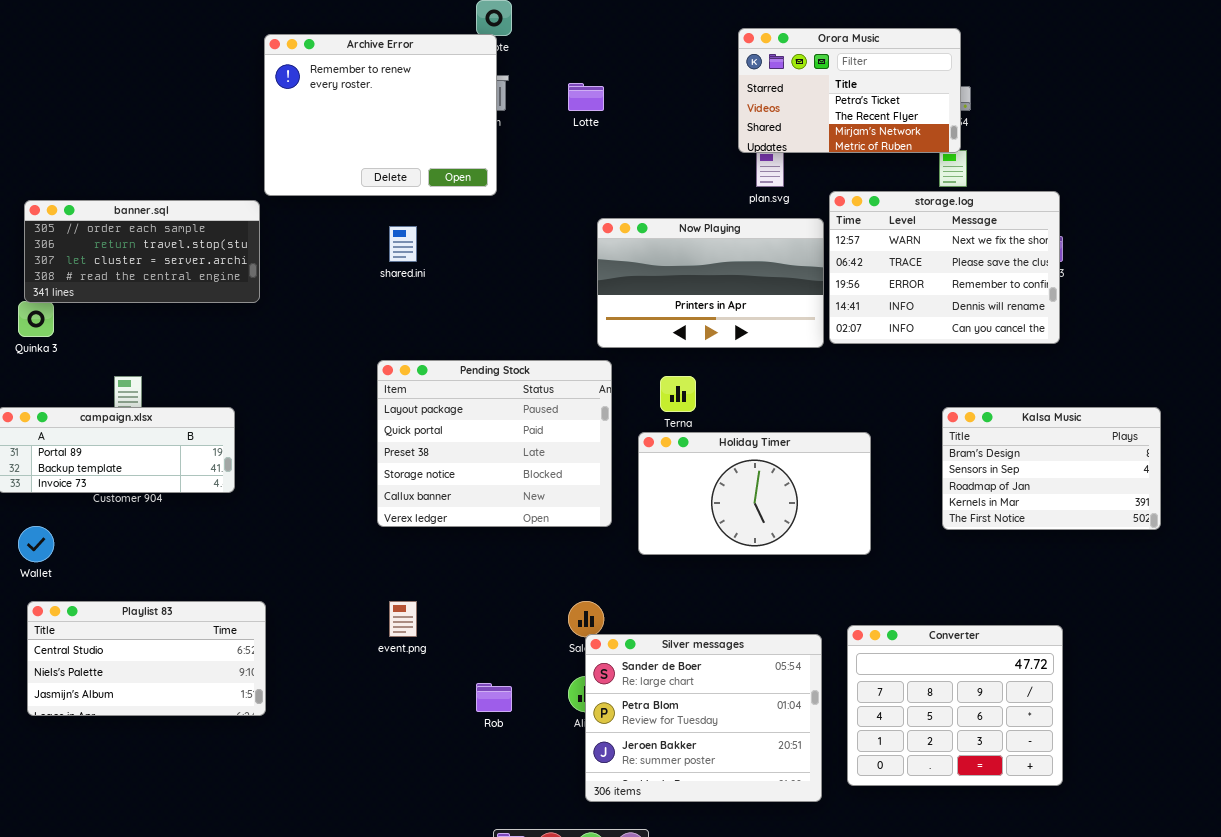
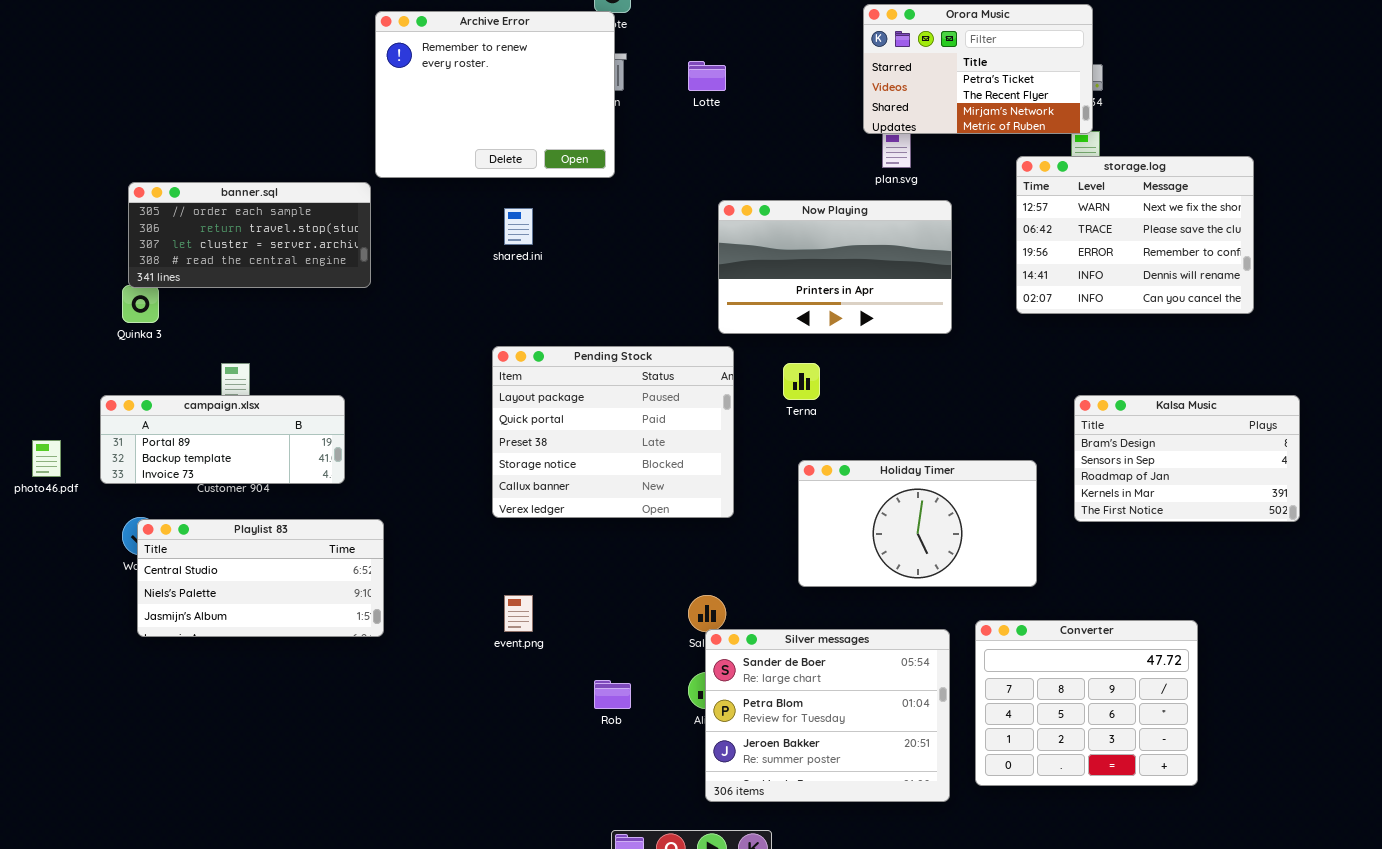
storage.log: [829,191,1060,344] -> [1016,156,1254,314], moved
Holiday Timer: [638,432,871,555] -> [798,460,1037,587], moved
Playlist 83: [27,601,266,716] -> [137,519,384,637], moved

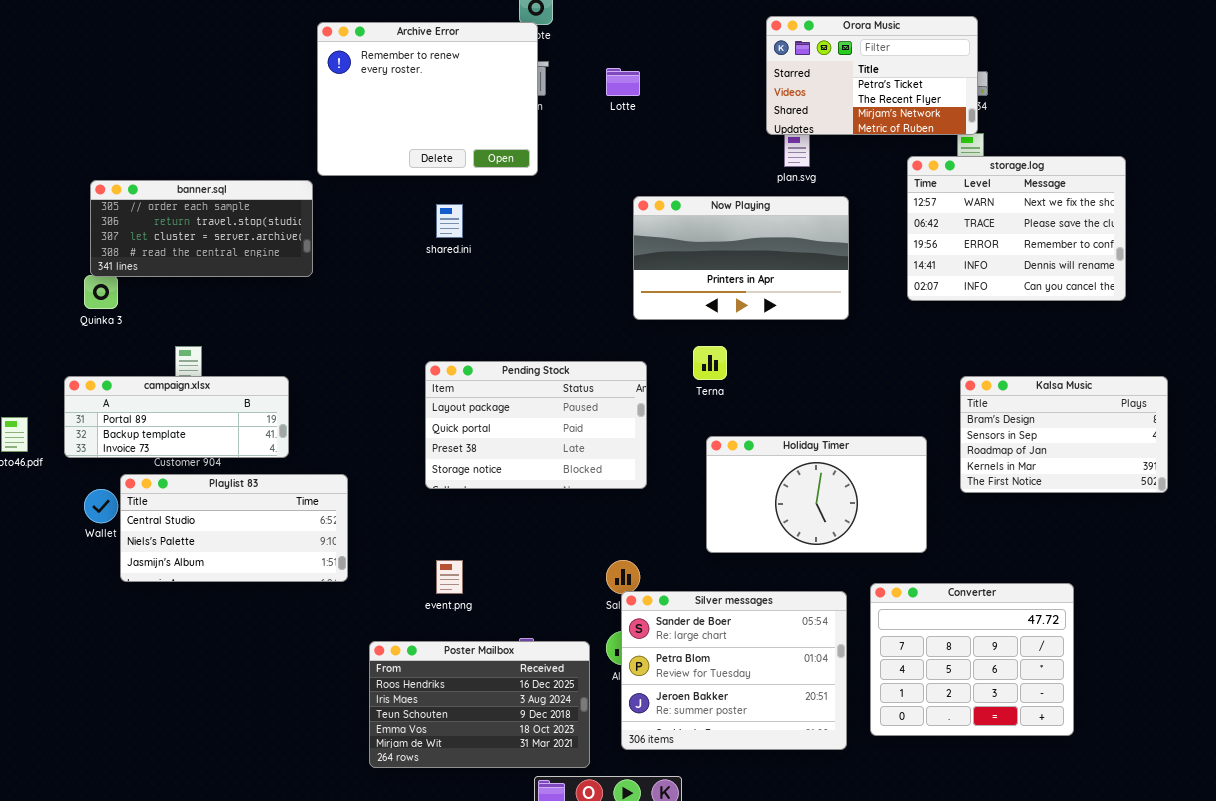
Pending Stock: [492,346,734,518] -> [425,361,647,489], resized
Playlist 83: [137,519,384,637] -> [120,474,348,582], moved
Poster Mailbox: none -> [369,641,590,768], opened

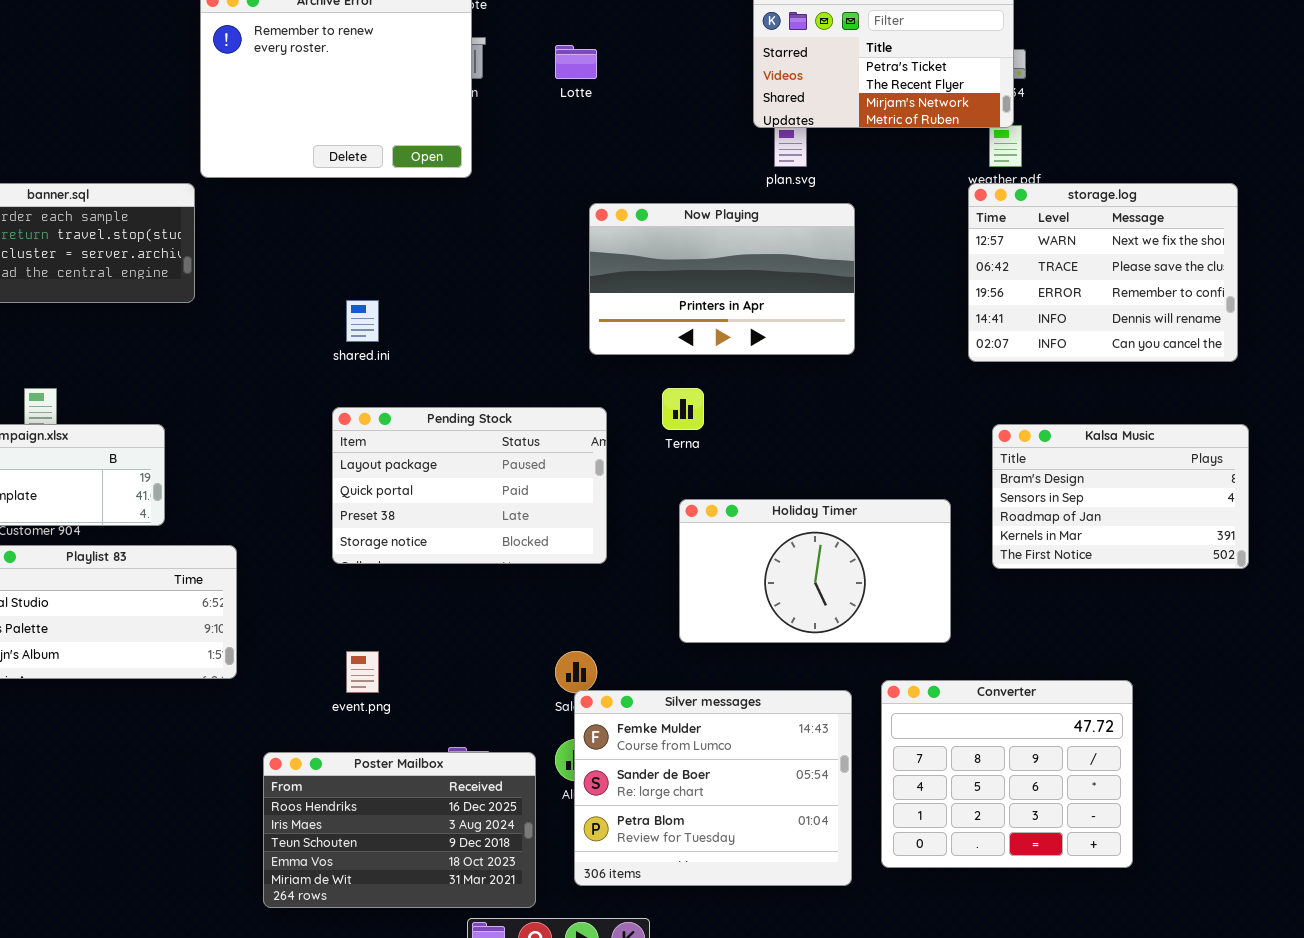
storage.log: [907,156,1126,301] -> [968,183,1238,362], moved
shared.ini: [436,204,463,238] -> [346,300,379,342], moved
Silver messages: [621,591,847,750] -> [574,690,852,886], scrolled up 1 row

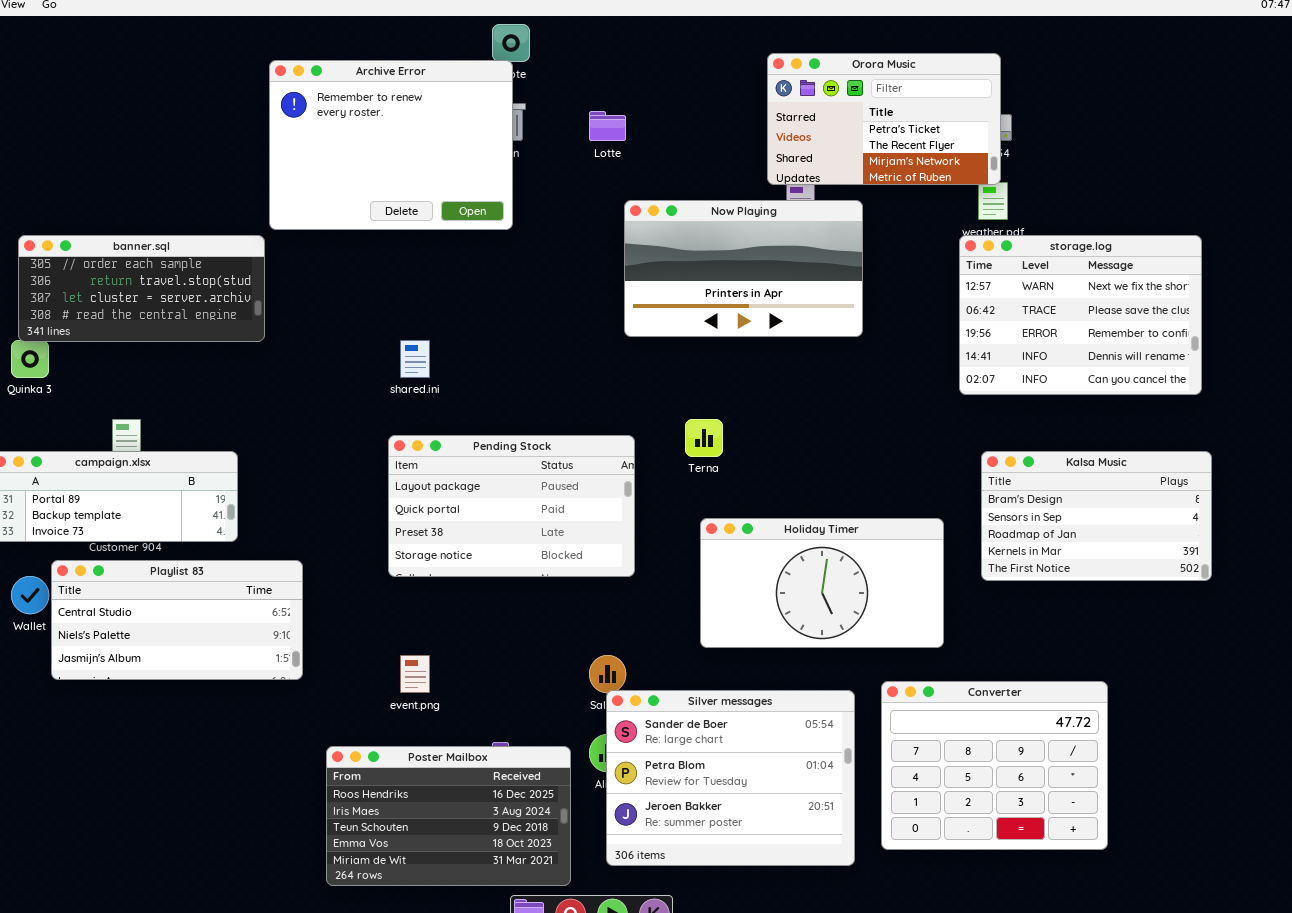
Now Playing: [589,203,855,355] -> [624,200,863,337], moved
Silver messages: [574,690,852,886] -> [606,690,855,866], scrolled down 1 row

